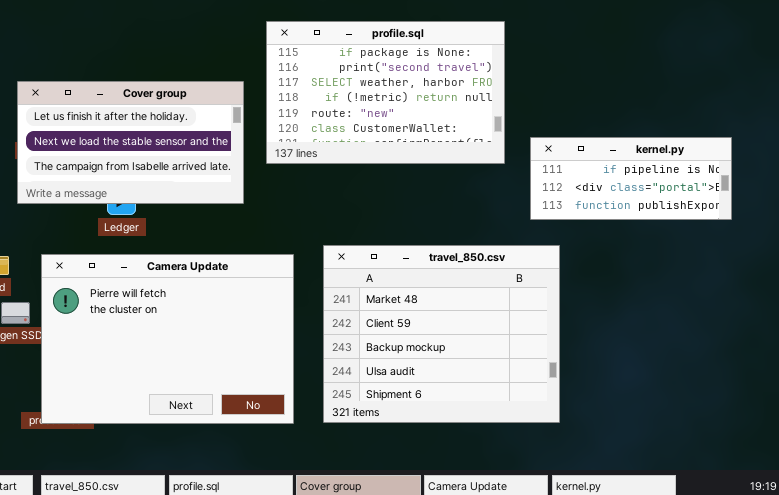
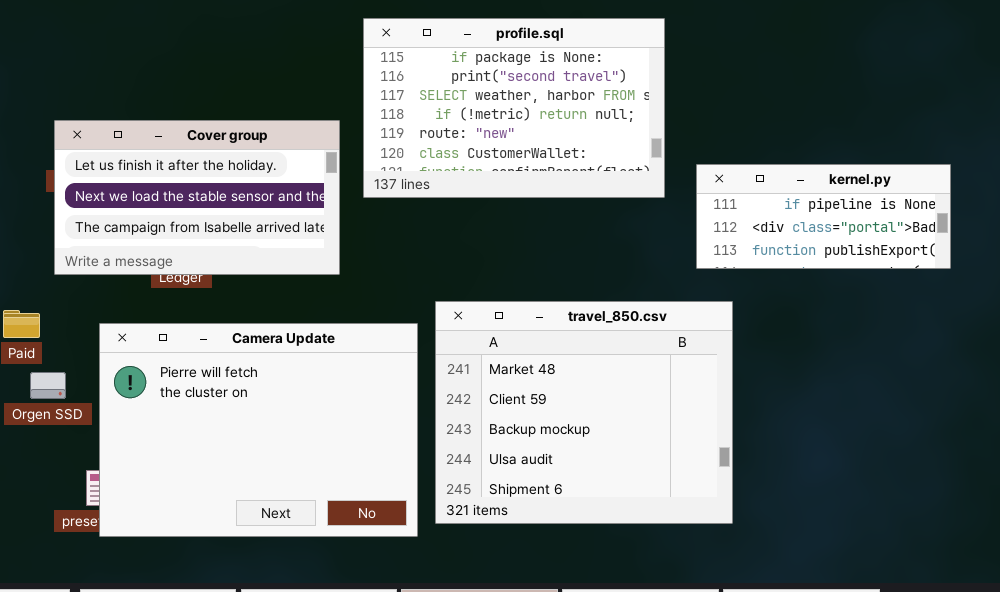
Cover group: [17,81,244,204] -> [54,120,340,275], moved
Camera Update: [41,254,294,424] -> [99,323,418,537], moved

